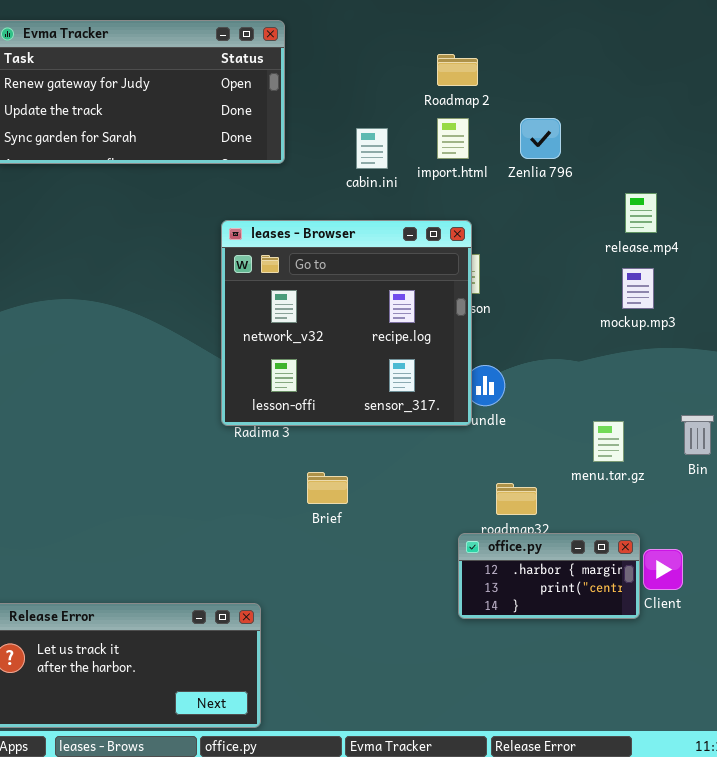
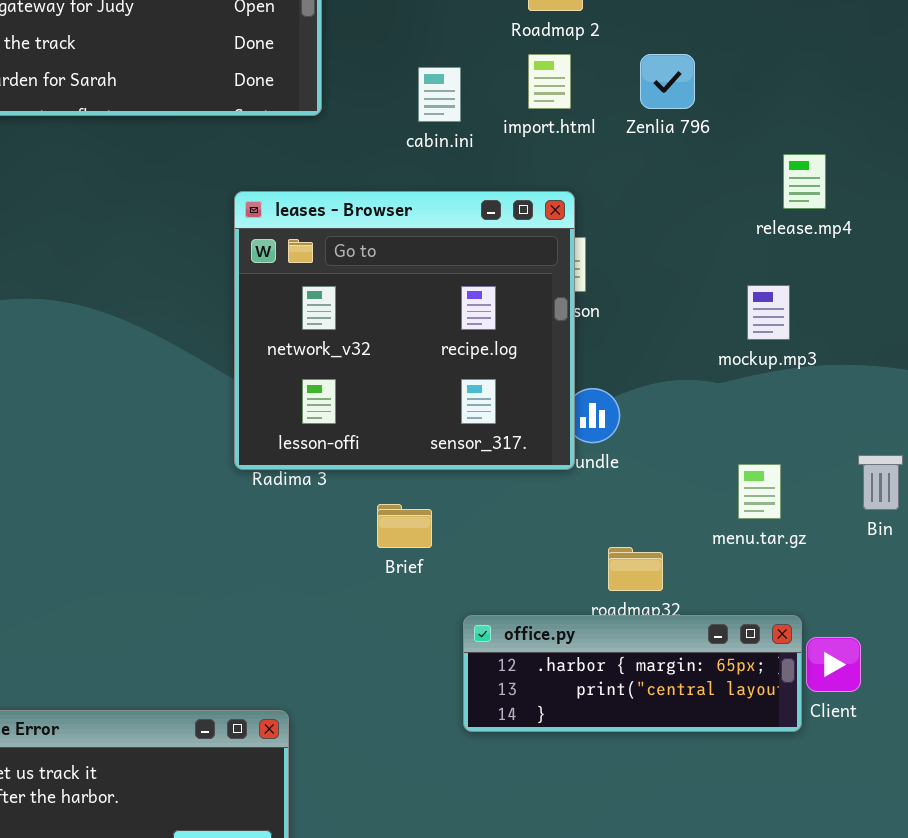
mockup.mp3: [622,268,654,309] -> [747,285,790,340], moved
Brief: [307,472,348,504] -> [377,504,432,548], moved
office.py: [458,533,640,619] -> [463,615,802,732], resized

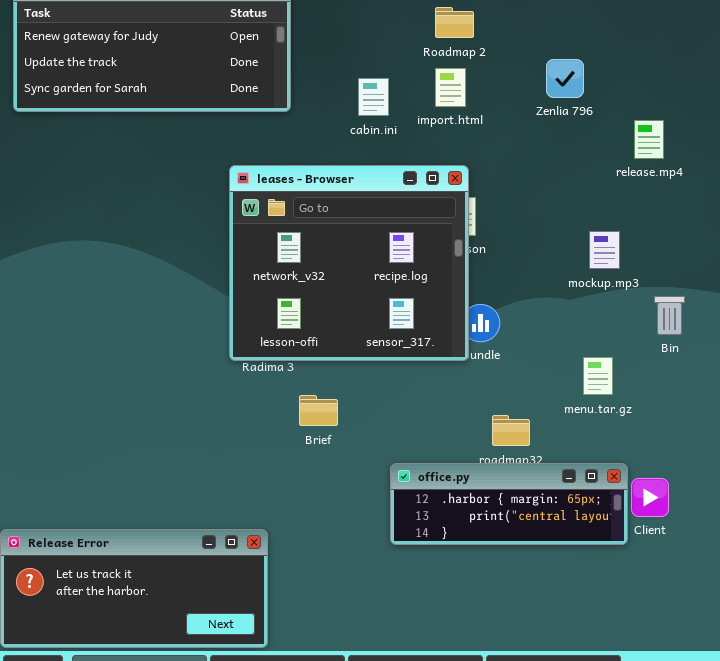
Zenlia 796: [640,54,695,109] -> [546,59,584,98], moved
release.mp4: [783,154,826,209] -> [634,120,664,159], moved
Bin: [858,455,903,510] -> [654,296,685,335], moved
Brief: [377,504,432,548] -> [299,395,338,426], moved

